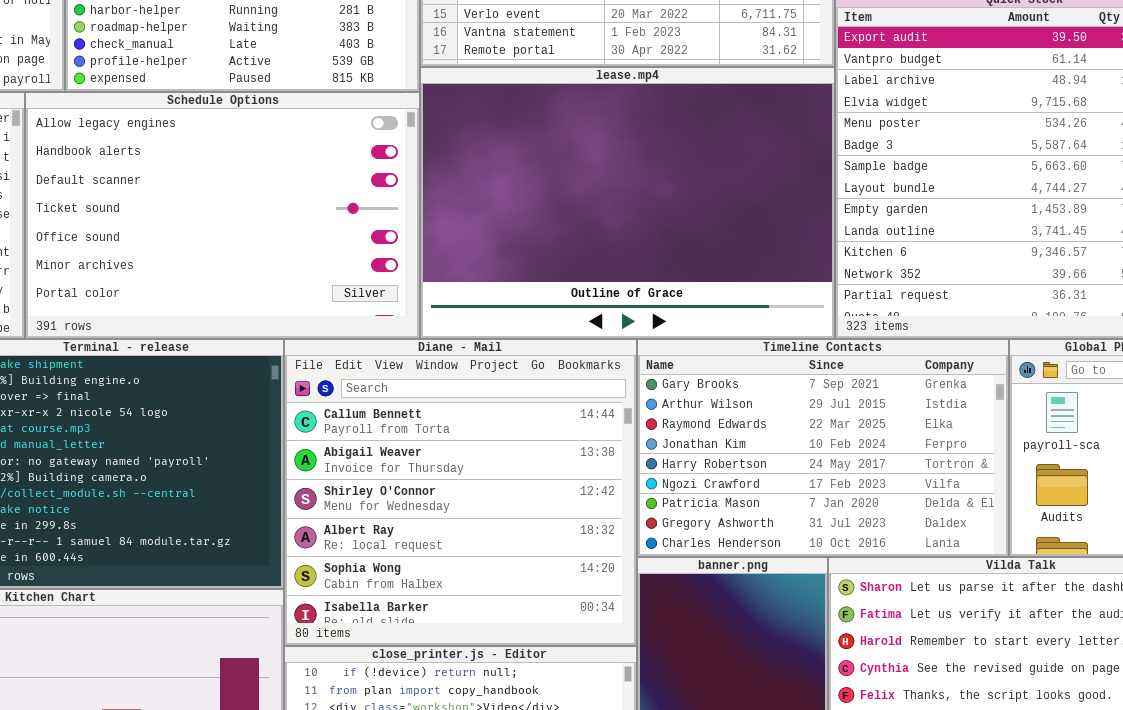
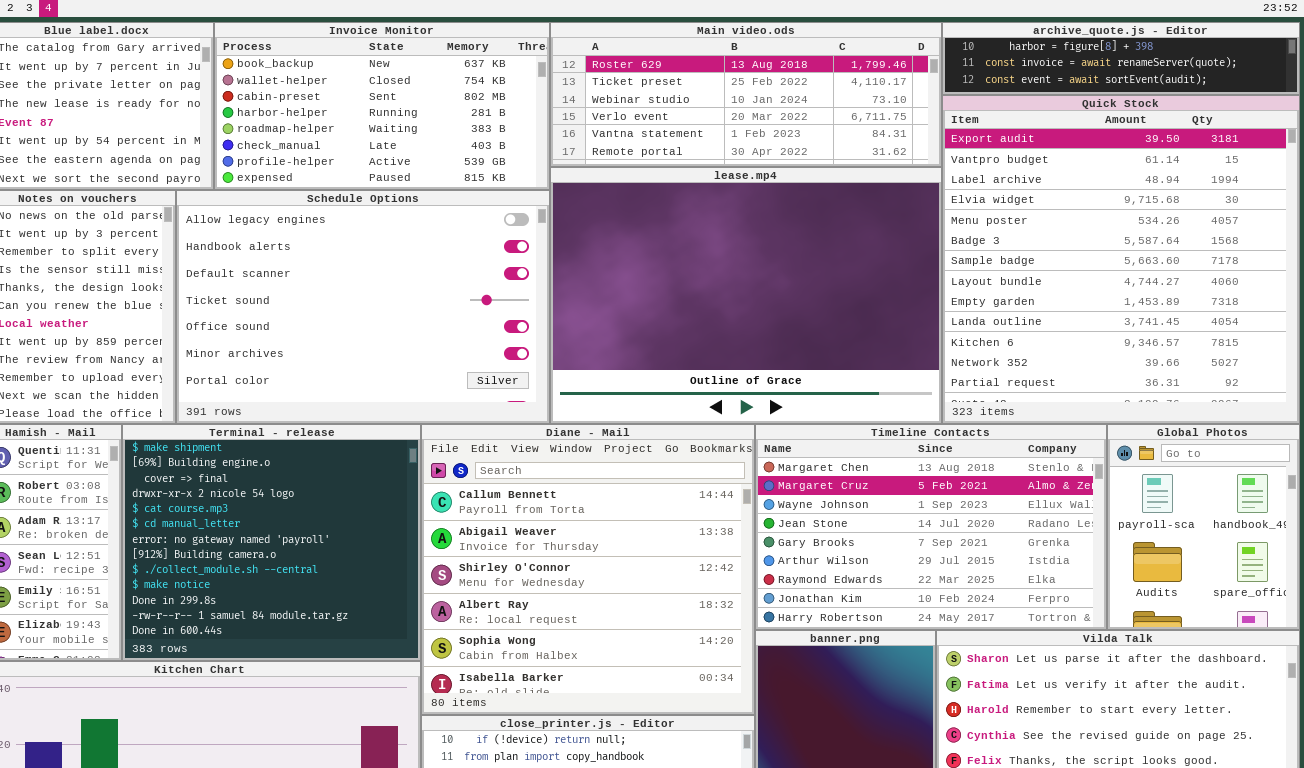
Timeline Contacts: [637,339,1009,557] -> [755,424,1107,630], scrolled up 4 rows

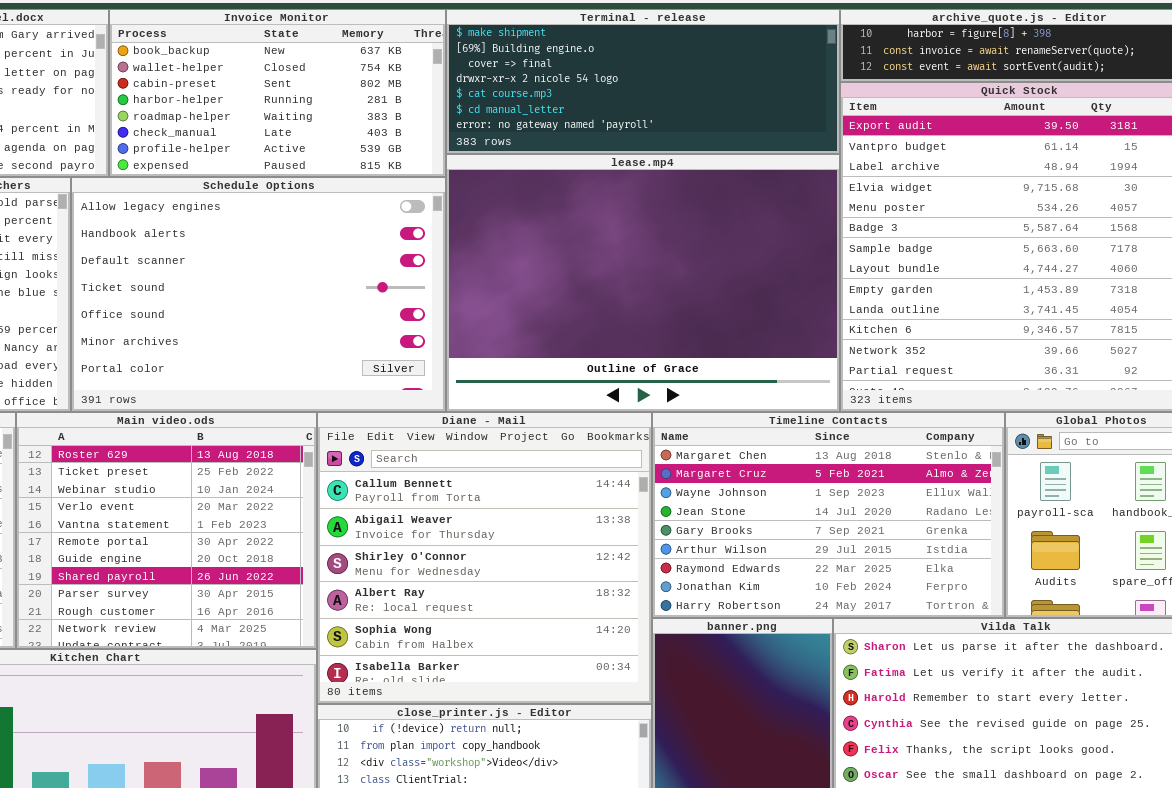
Main video.ods: [550,22,942,167] -> [16,412,317,649], moved, resized
Terminal - release: [122,424,421,661] -> [446,9,840,154], moved, resized

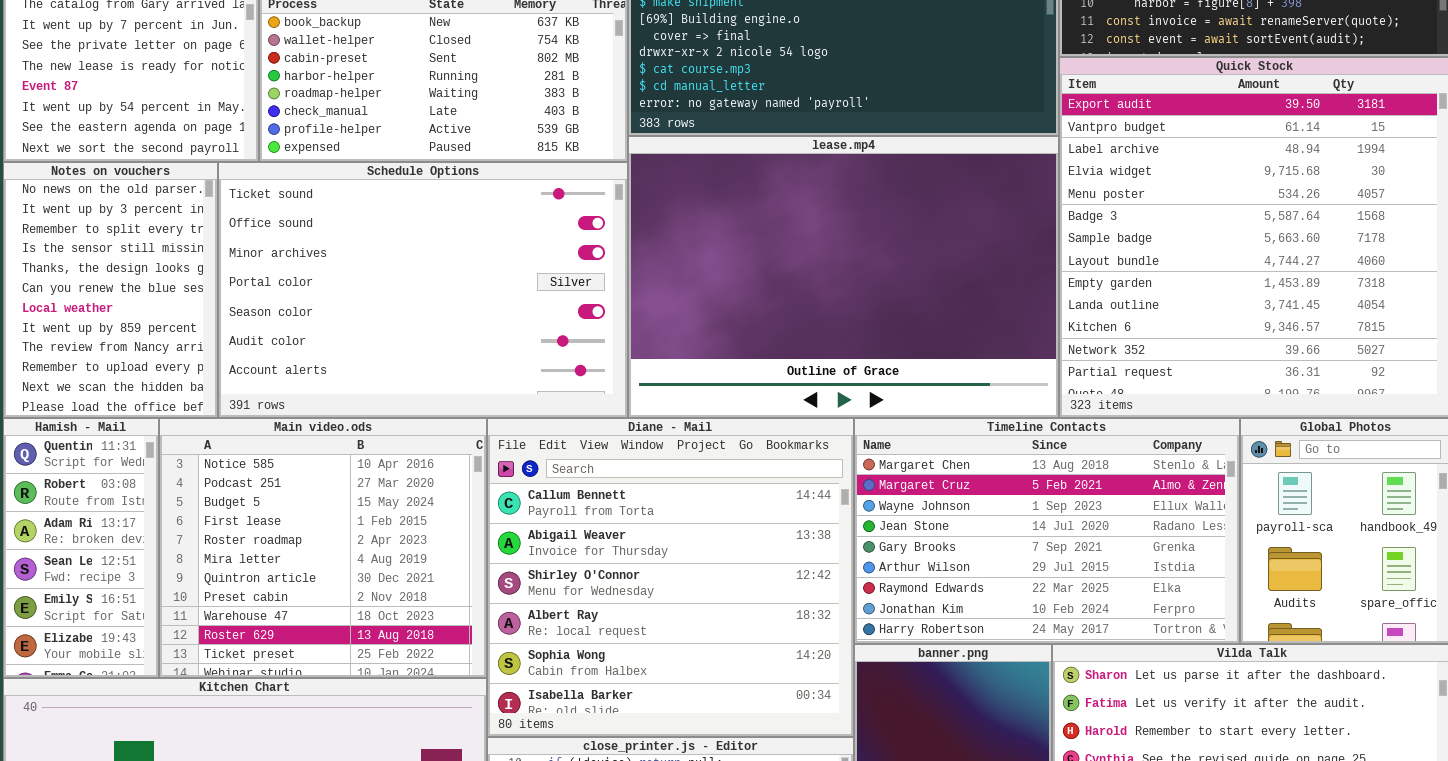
Schedule Options: [71,177,446,412] -> [218,162,628,418], scrolled down 3 rows
Main video.ods: [16,412,317,649] -> [159,418,487,678], scrolled up 9 rows

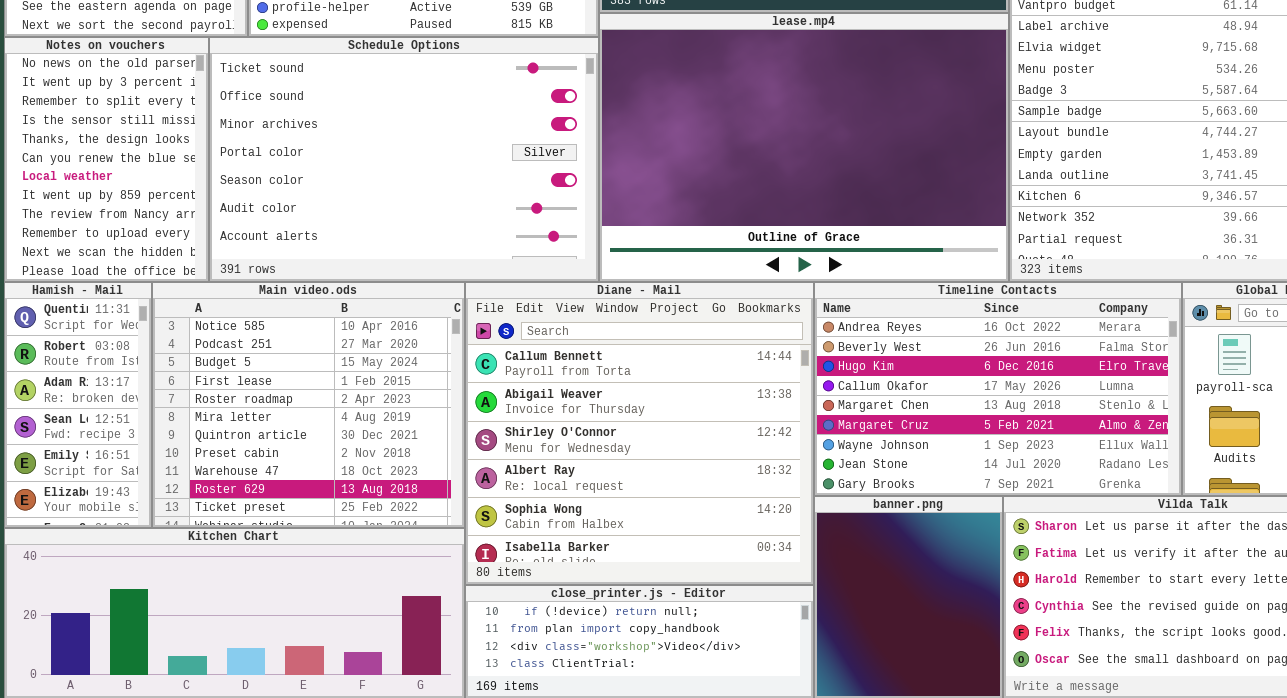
Timeline Contacts: [854,418,1240,644] -> [814,282,1182,496], scrolled up 4 rows

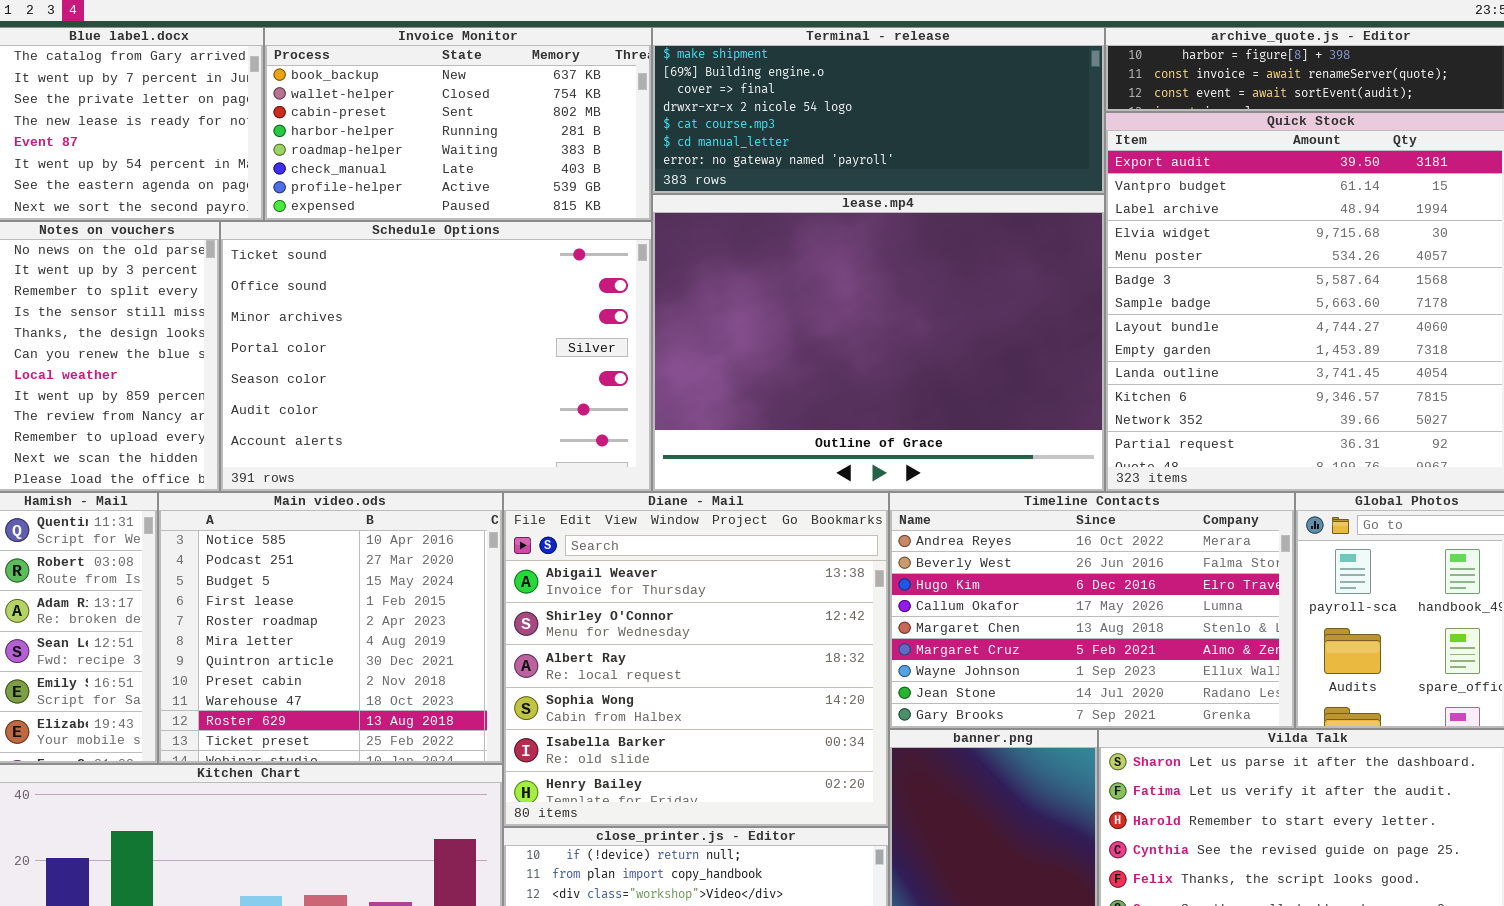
Diane - Mail: [465,282,814,585] -> [503,492,889,827], scrolled down 1 row

